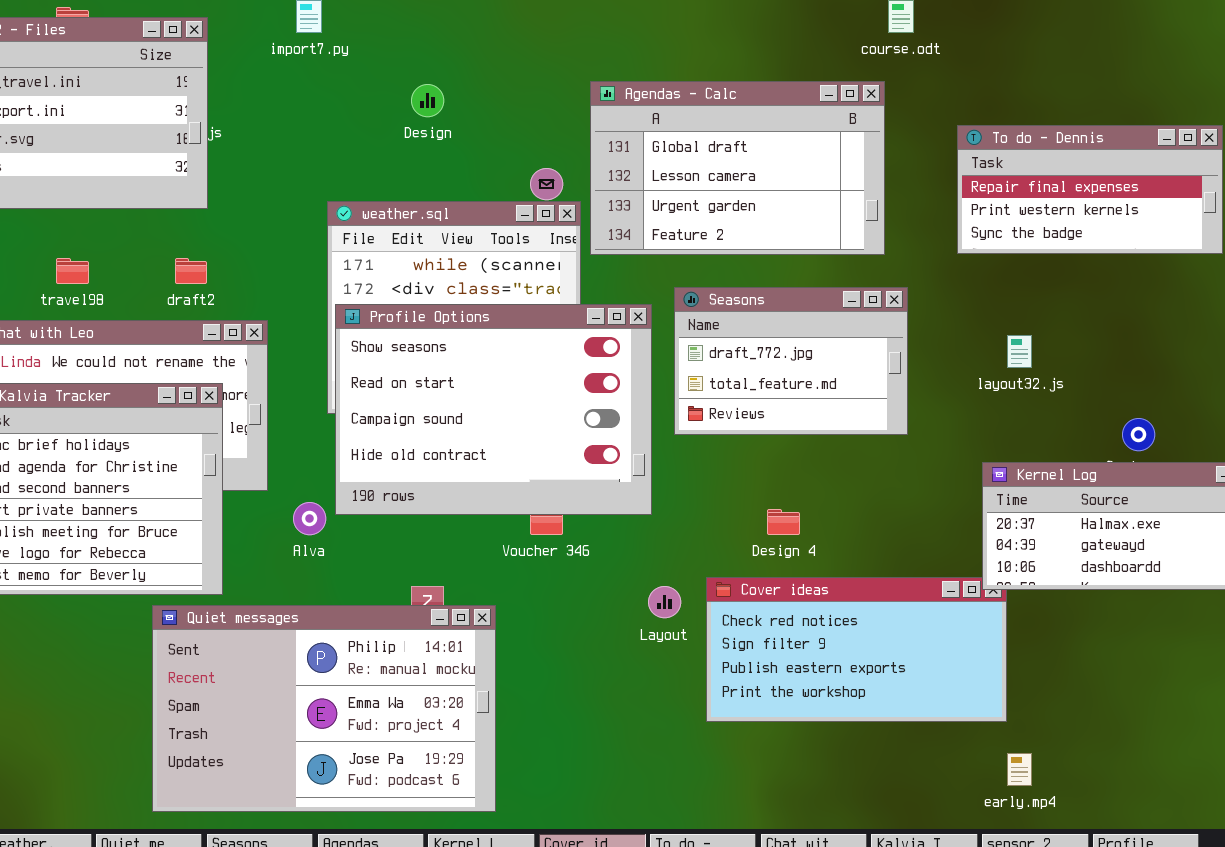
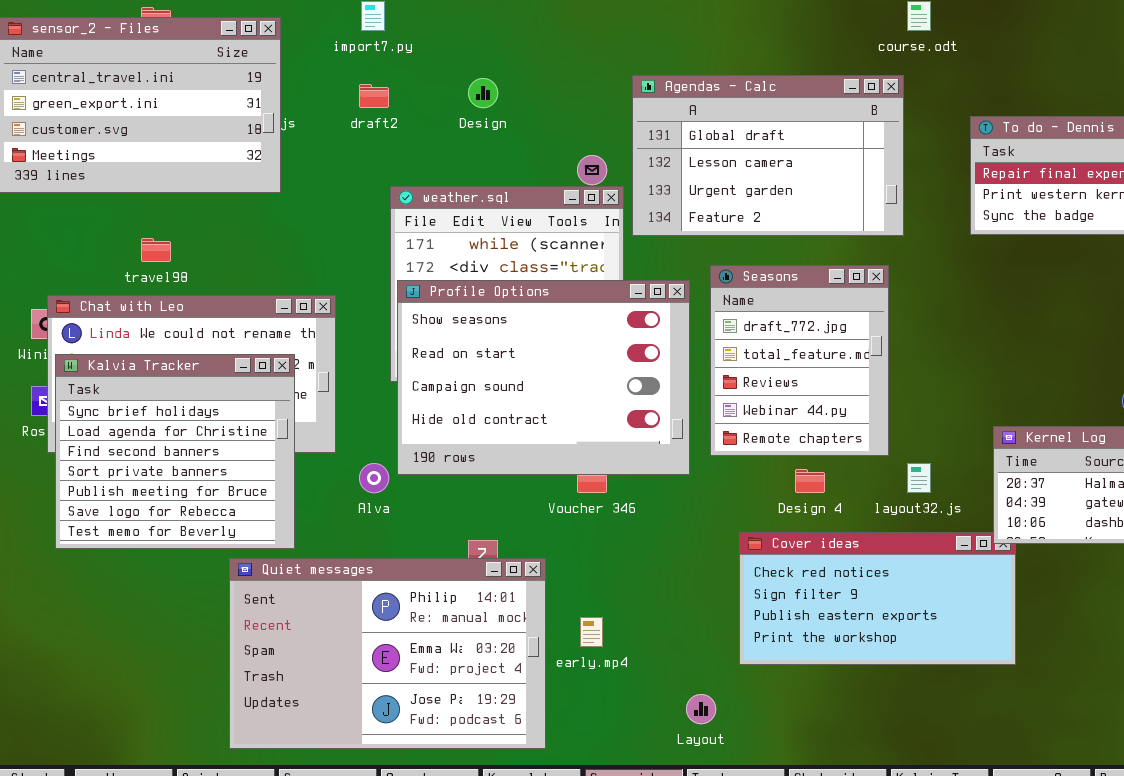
draft2: [175,258,207,284] -> [359,84,389,108], moved
Seasons: [674,287,908,435] -> [710,265,889,456], resized
layout32.js: [1007,335,1032,368] -> [907,463,931,493], moved
Layout: [648,586,681,618] -> [686,694,716,724], moved
early.mp4: [1007,753,1032,786] -> [580,617,603,647], moved

